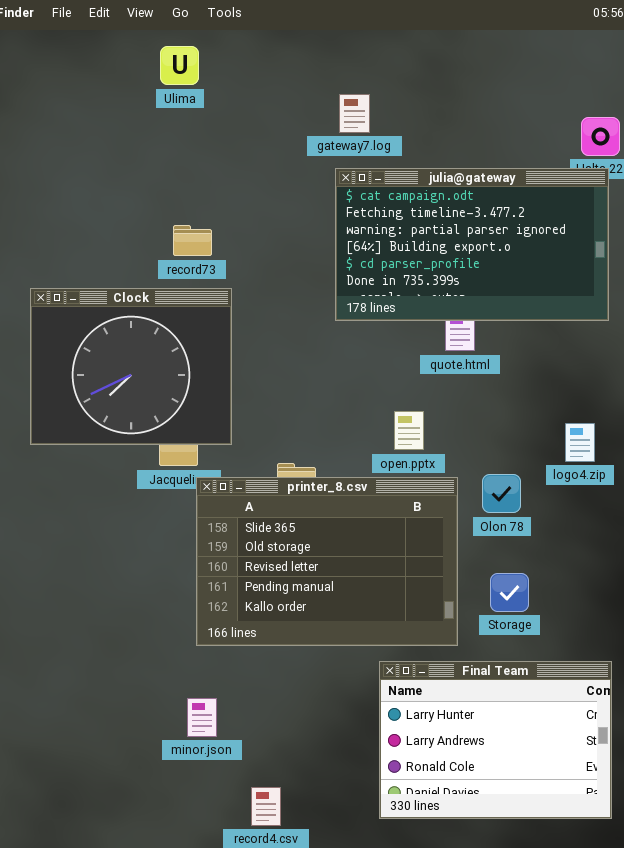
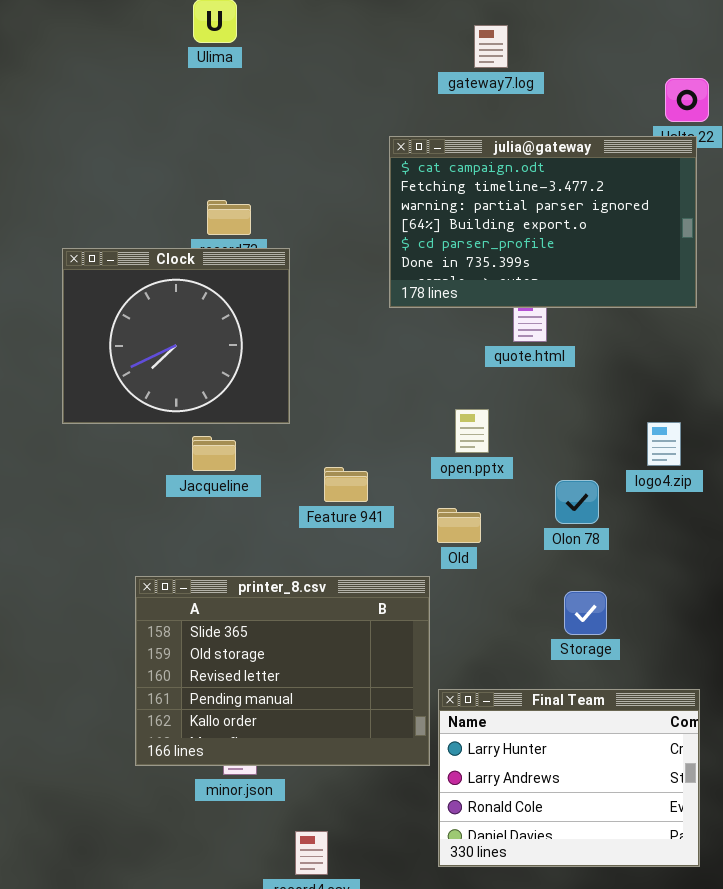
gateway7.log: [339,94,370,133] -> [474,25,508,68], moved
Clock: [30,288,232,445] -> [62,248,290,424], moved
printer_8.csv: [196,477,458,646] -> [135,576,430,766], moved

